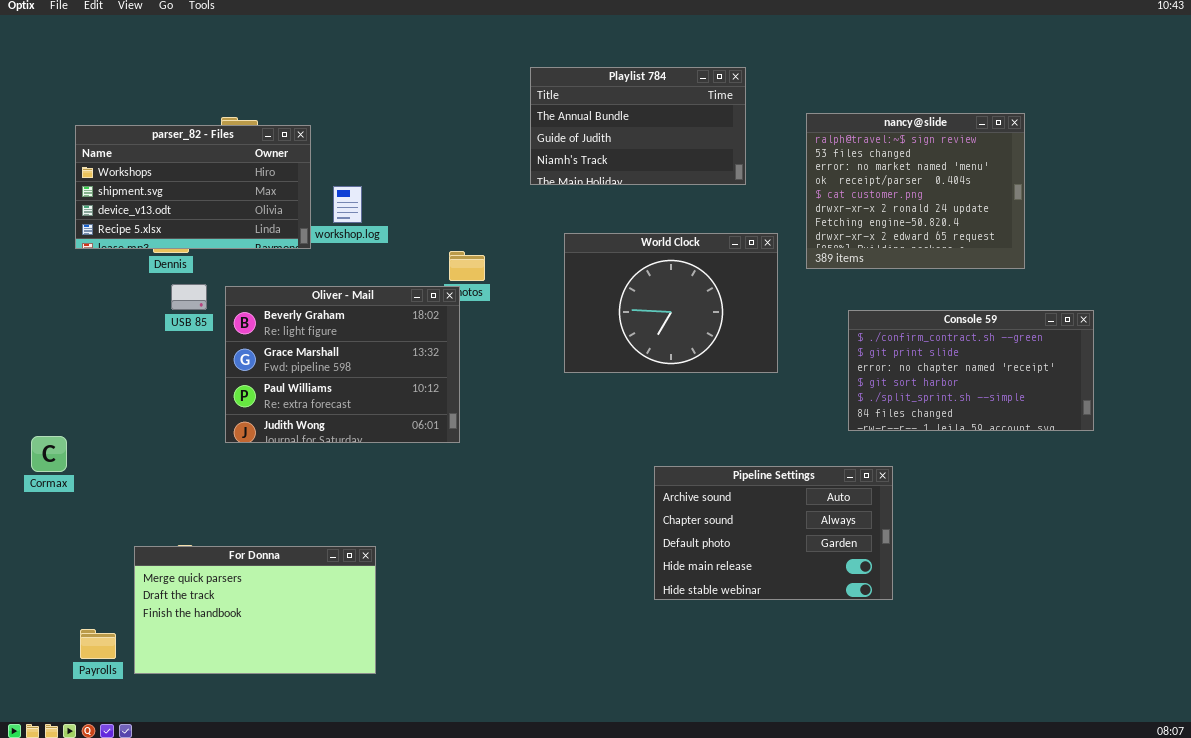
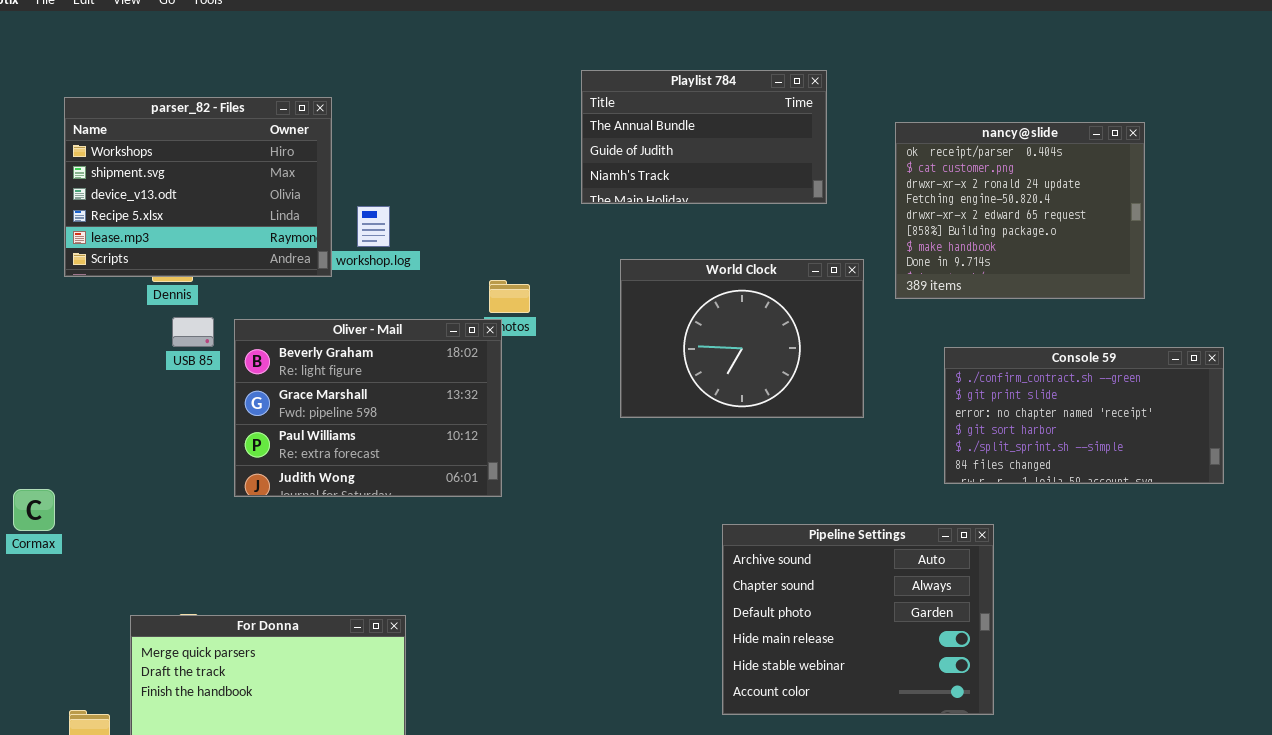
nancy@slide: [806,113,1025,269] -> [895,122,1145,299], scrolled down 3 rows
parser_82 - Files: [75,125,311,249] -> [64,97,332,277], resized
Pipeline Settings: [654,466,893,600] -> [722,524,994,715], resized

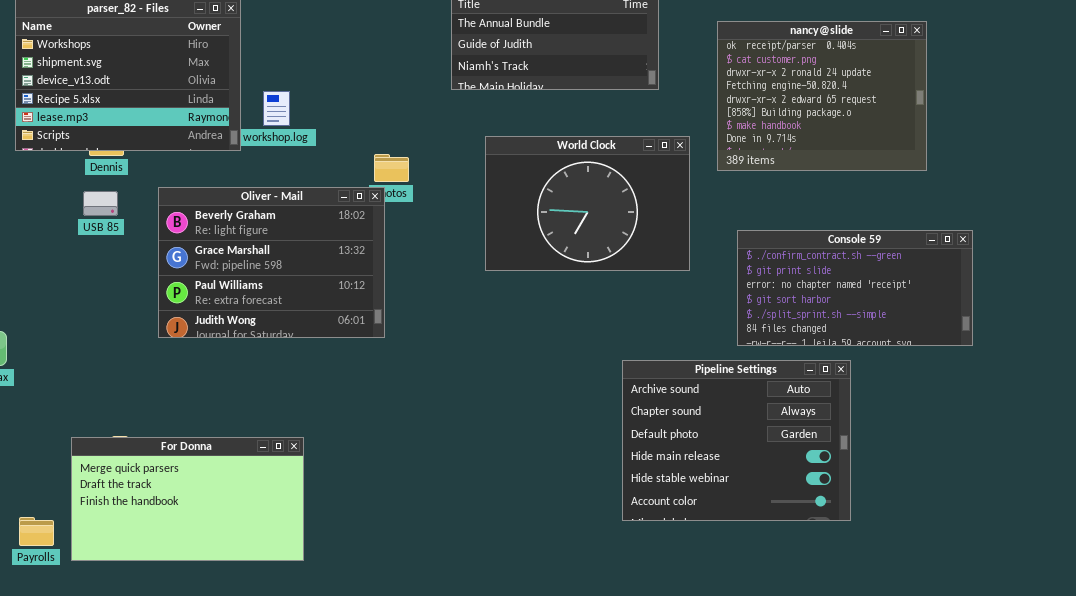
USB 85: [172,317,214,347] -> [83,191,118,216], moved
Console 59: [944,347,1224,484] -> [737,230,973,346], moved
Pipeline Settings: [722,524,994,715] -> [622,360,851,521], moved

